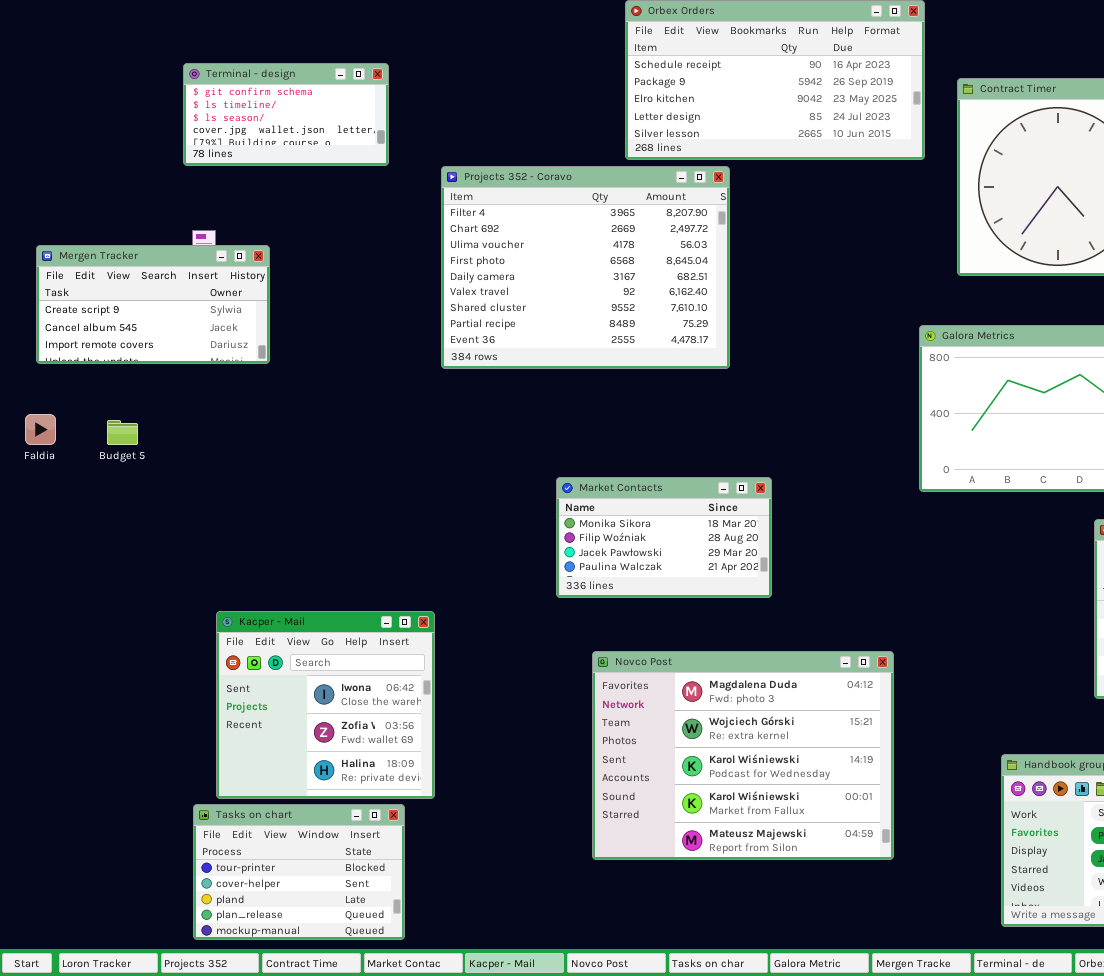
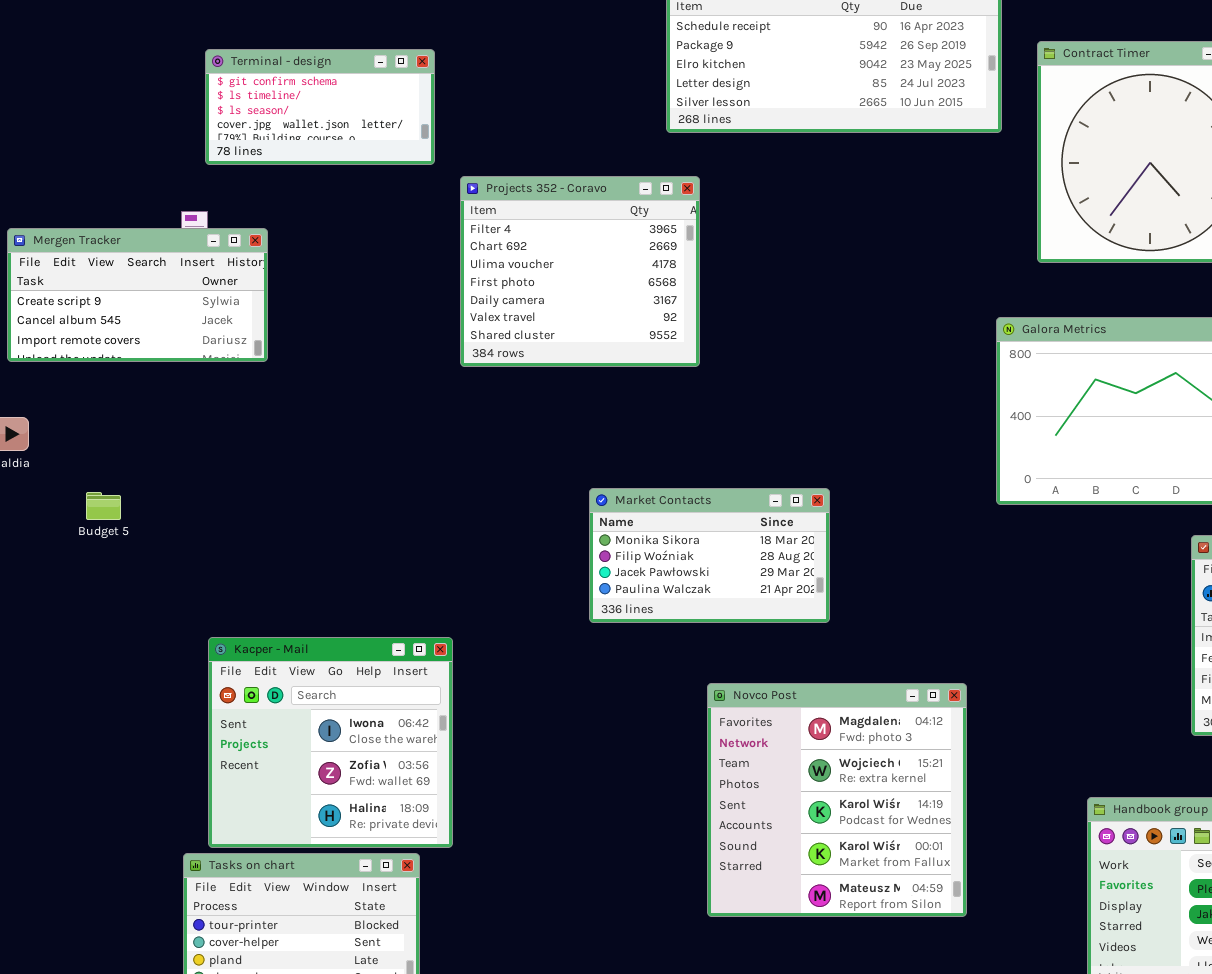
Terminal - design: [183,63,389,166] -> [205,49,435,165], moved
Projects 352 - Coravo: [441,166,730,369] -> [460,176,700,367], resized
Budget 5: [107,420,138,445] -> [86,492,121,520], moved
Novco Post: [592,651,894,860] -> [707,683,967,917], resized

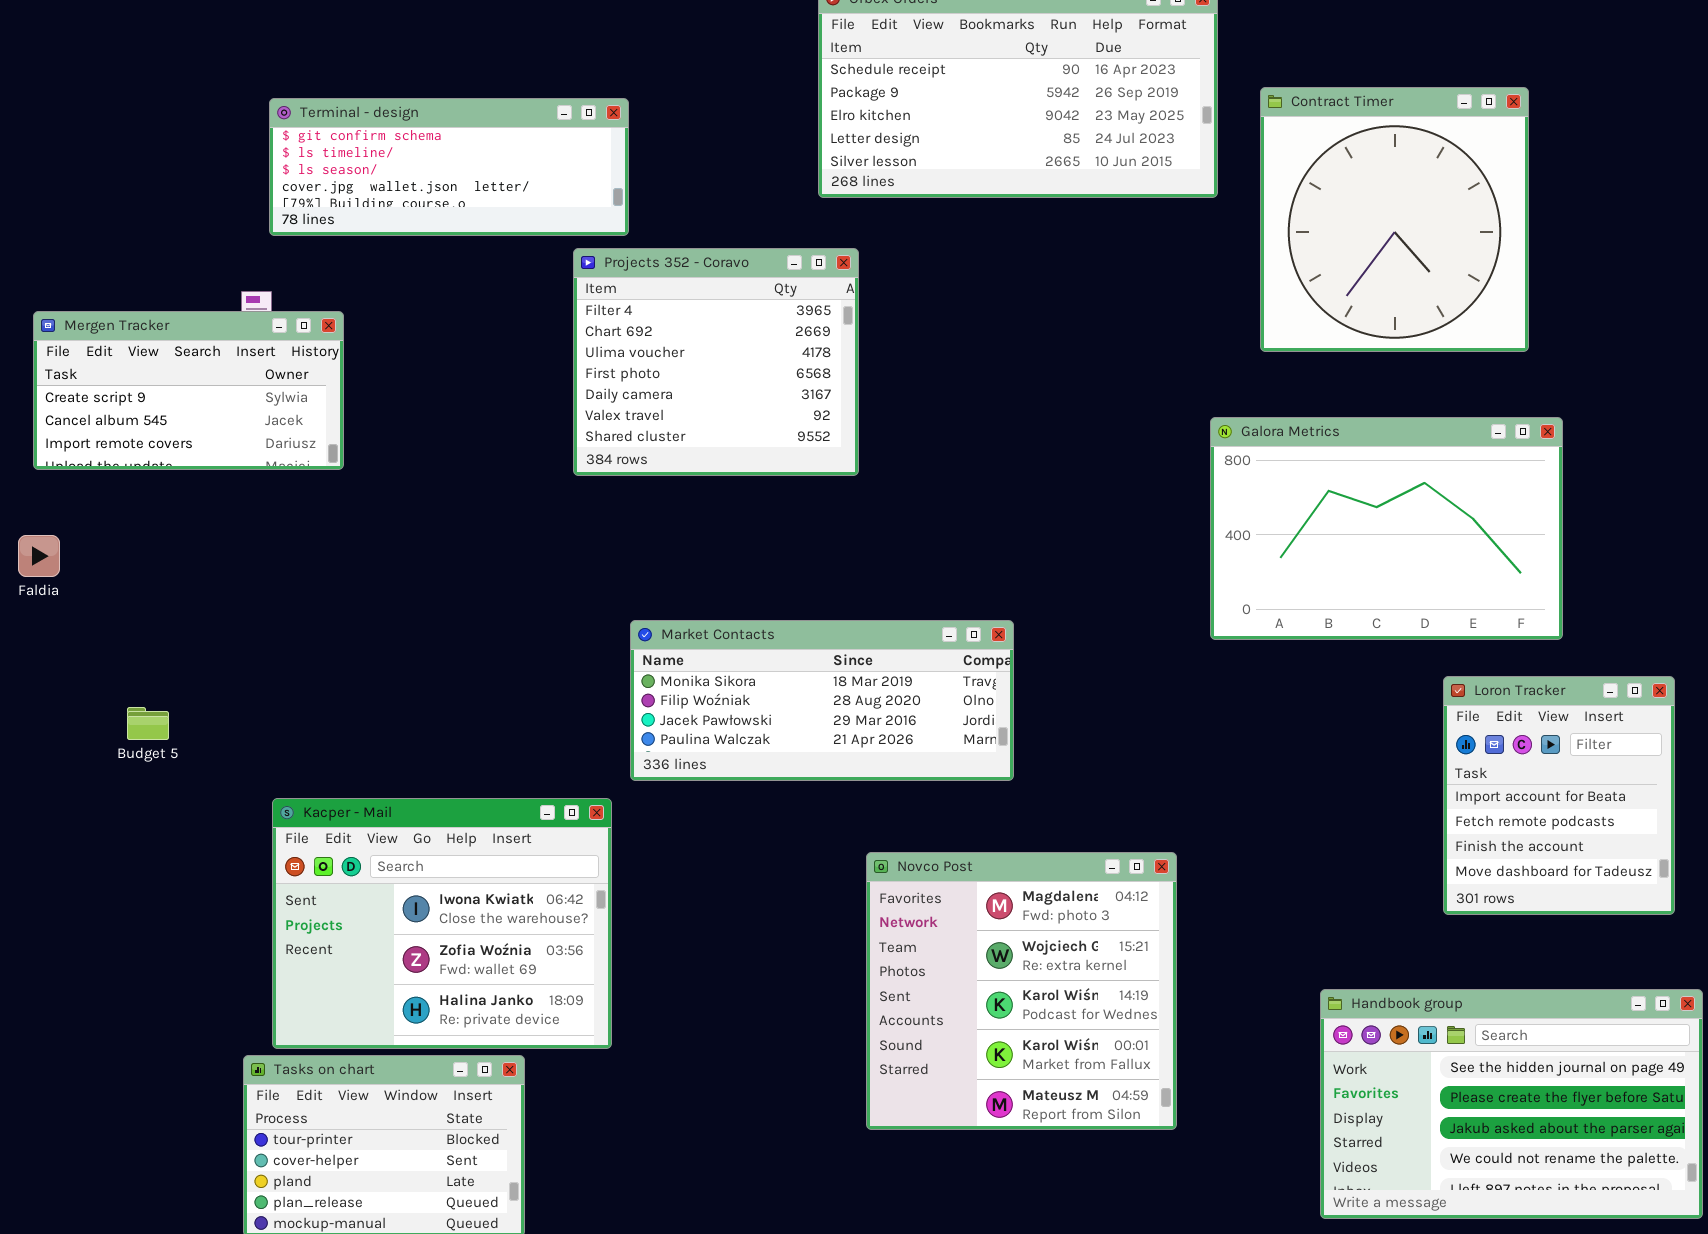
Terminal - design: [205,49,435,165] -> [269,98,629,236], resized
Market Contacts: [589,488,830,623] -> [630,620,1014,781], resized
Budget 5: [86,492,121,520] -> [127,707,169,740], moved
Kacper - Mail: [208,637,453,848] -> [272,798,612,1049], resized

